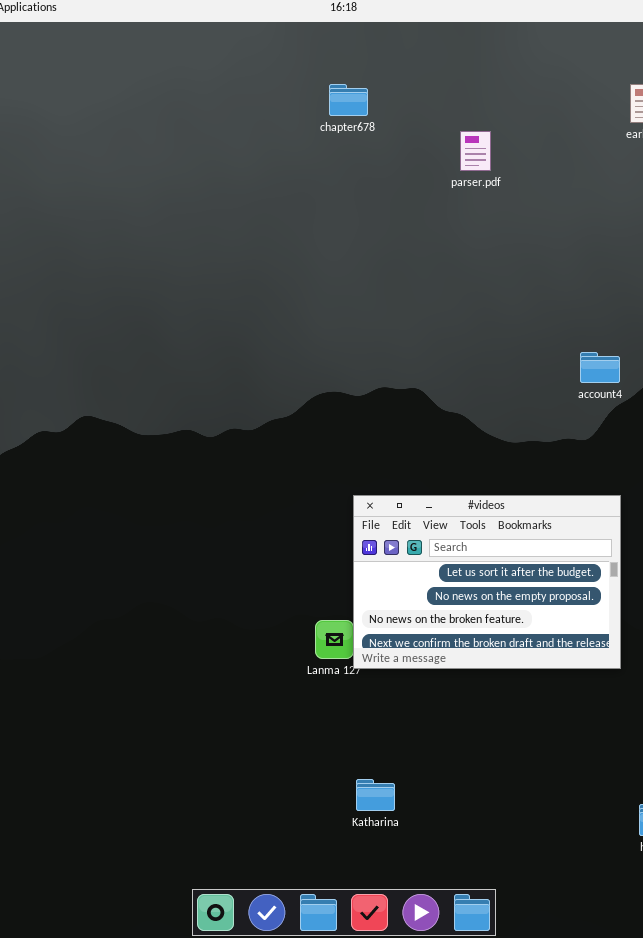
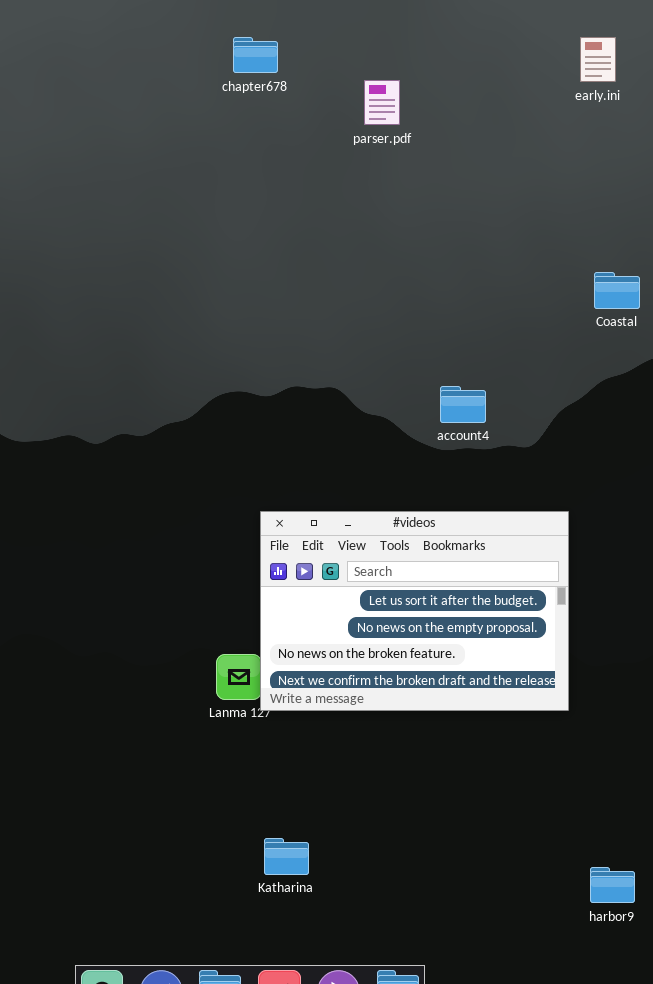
parser.pdf: [460,131,491,171] -> [364,80,400,125], moved
account4: [580,352,620,383] -> [440,386,486,423], moved

